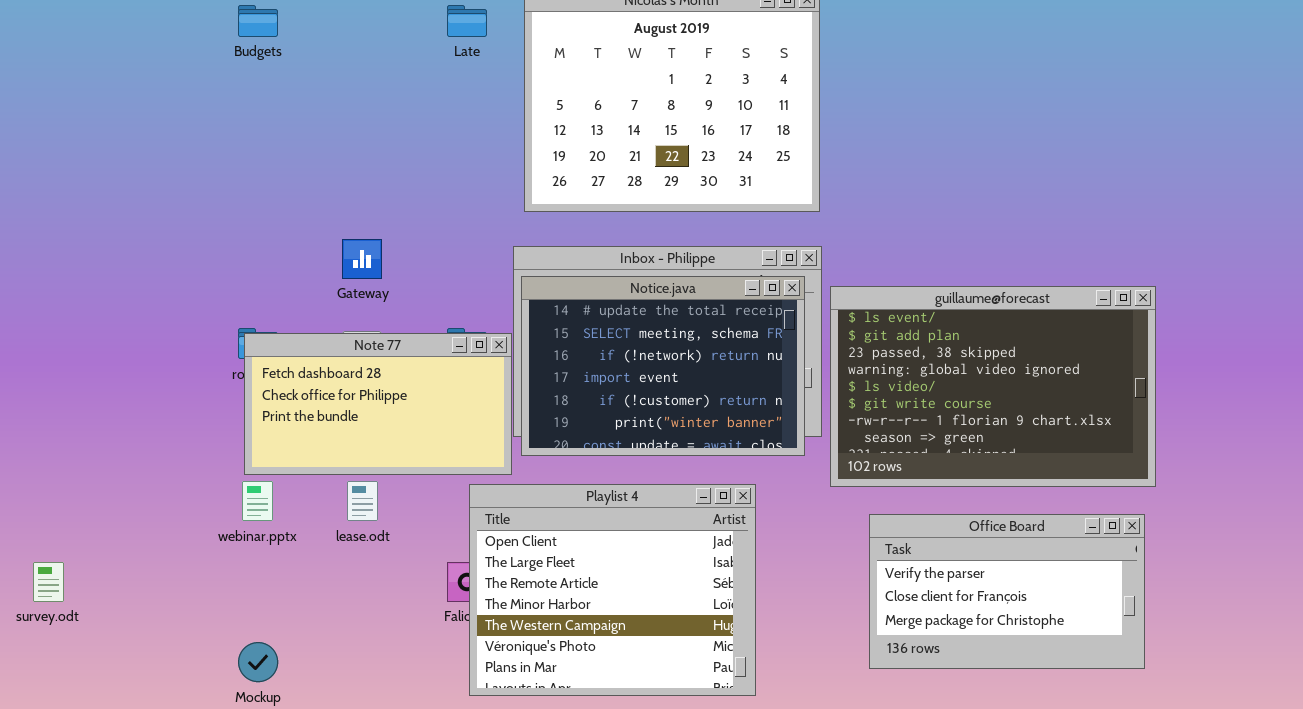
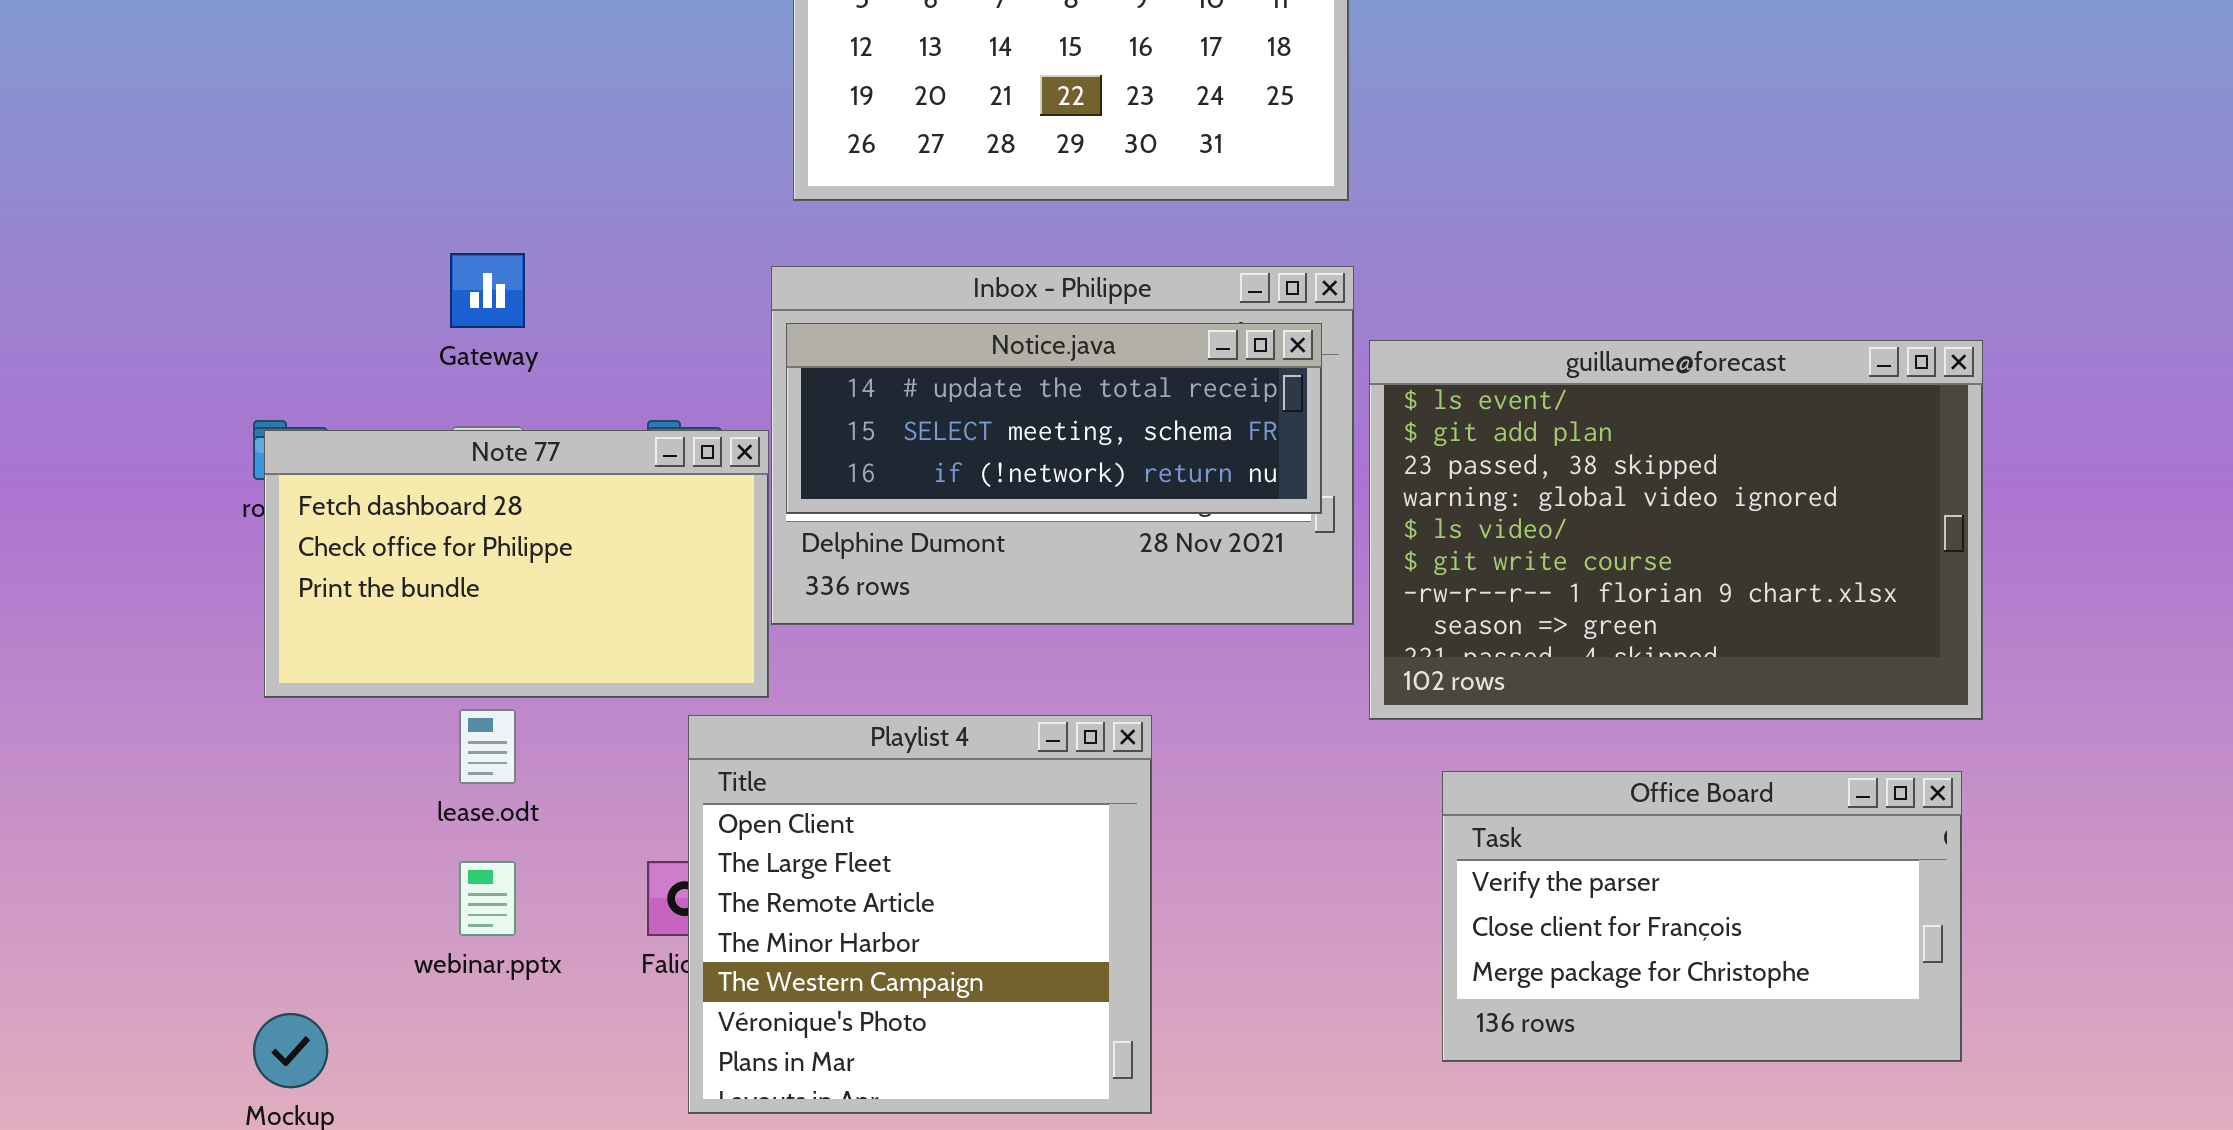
Notice.java: [521,276,805,456] -> [786,323,1322,514], resized
webinar.pptx: [242,481,273,521] -> [459,861,516,936], moved
Playlist 4: [469,484,756,696] -> [688,715,1152,1114], resized

